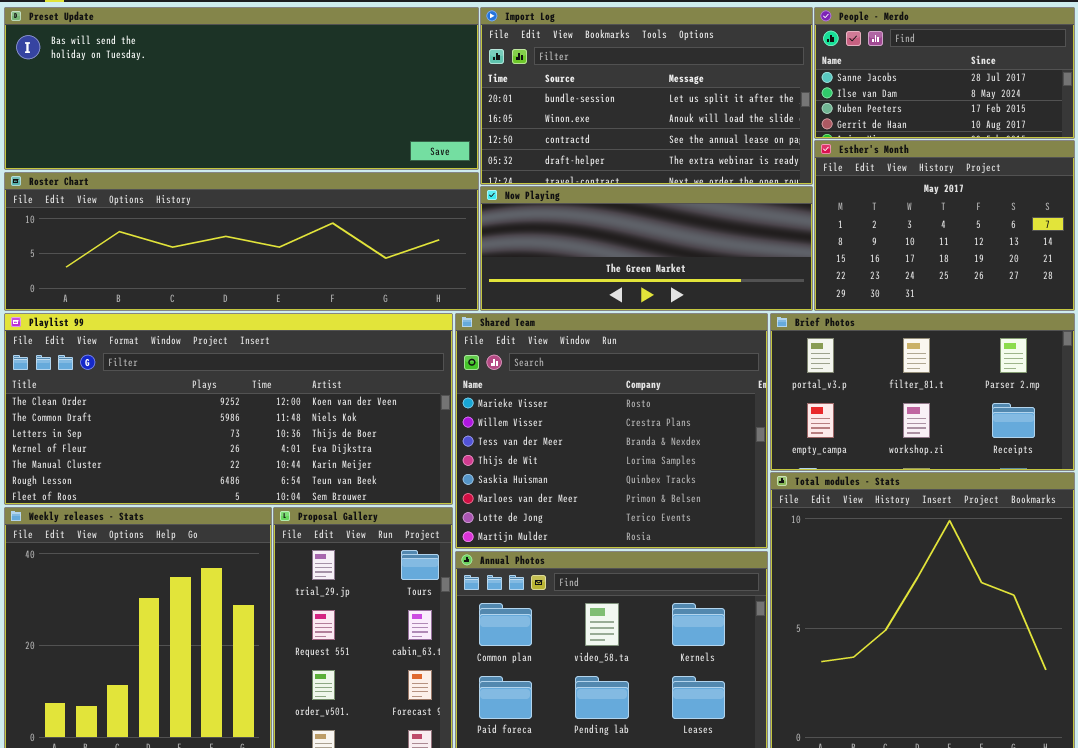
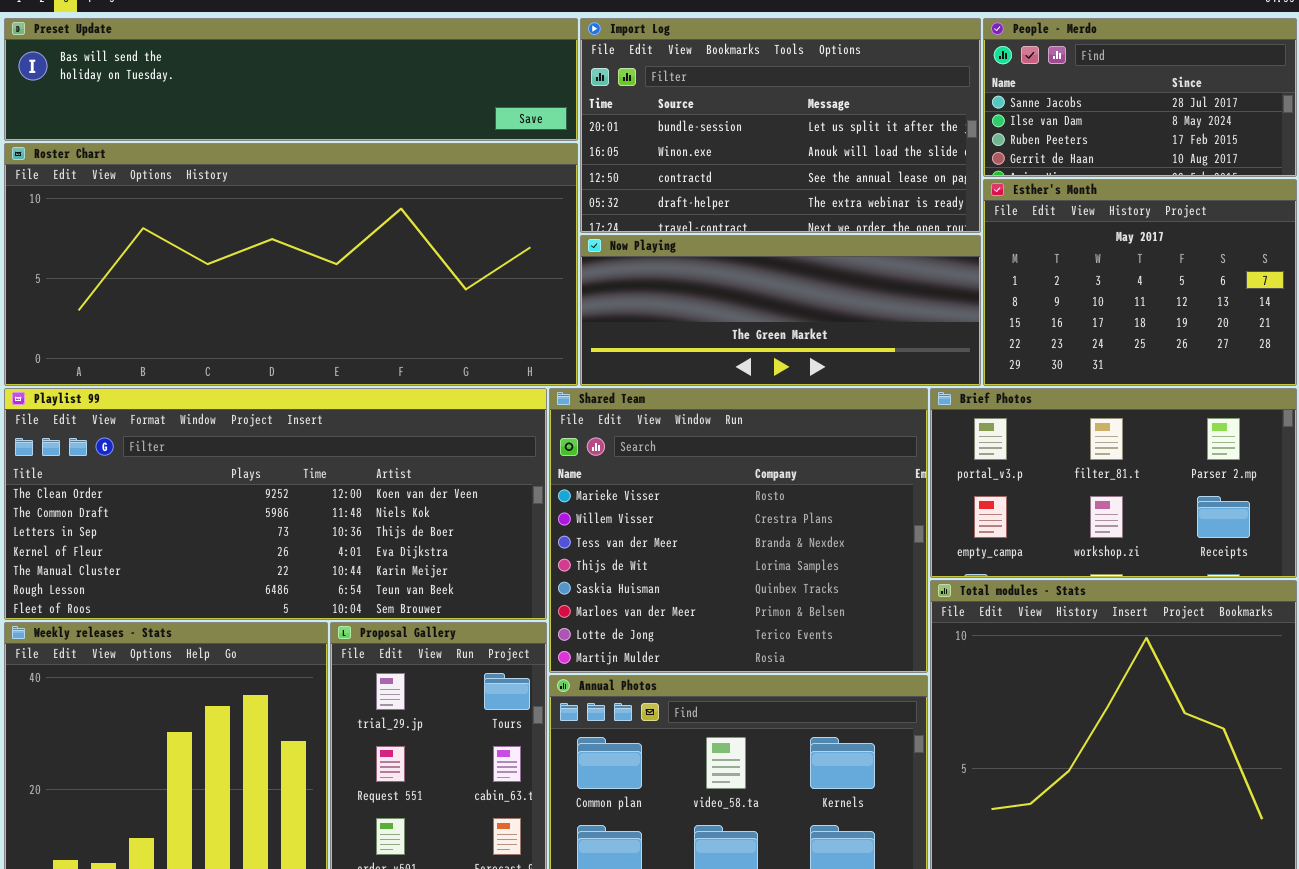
Preset Update: [4,7,479,170] -> [4,18,578,141], resized
Roster Chart: [4,172,479,311] -> [4,143,578,386], resized

